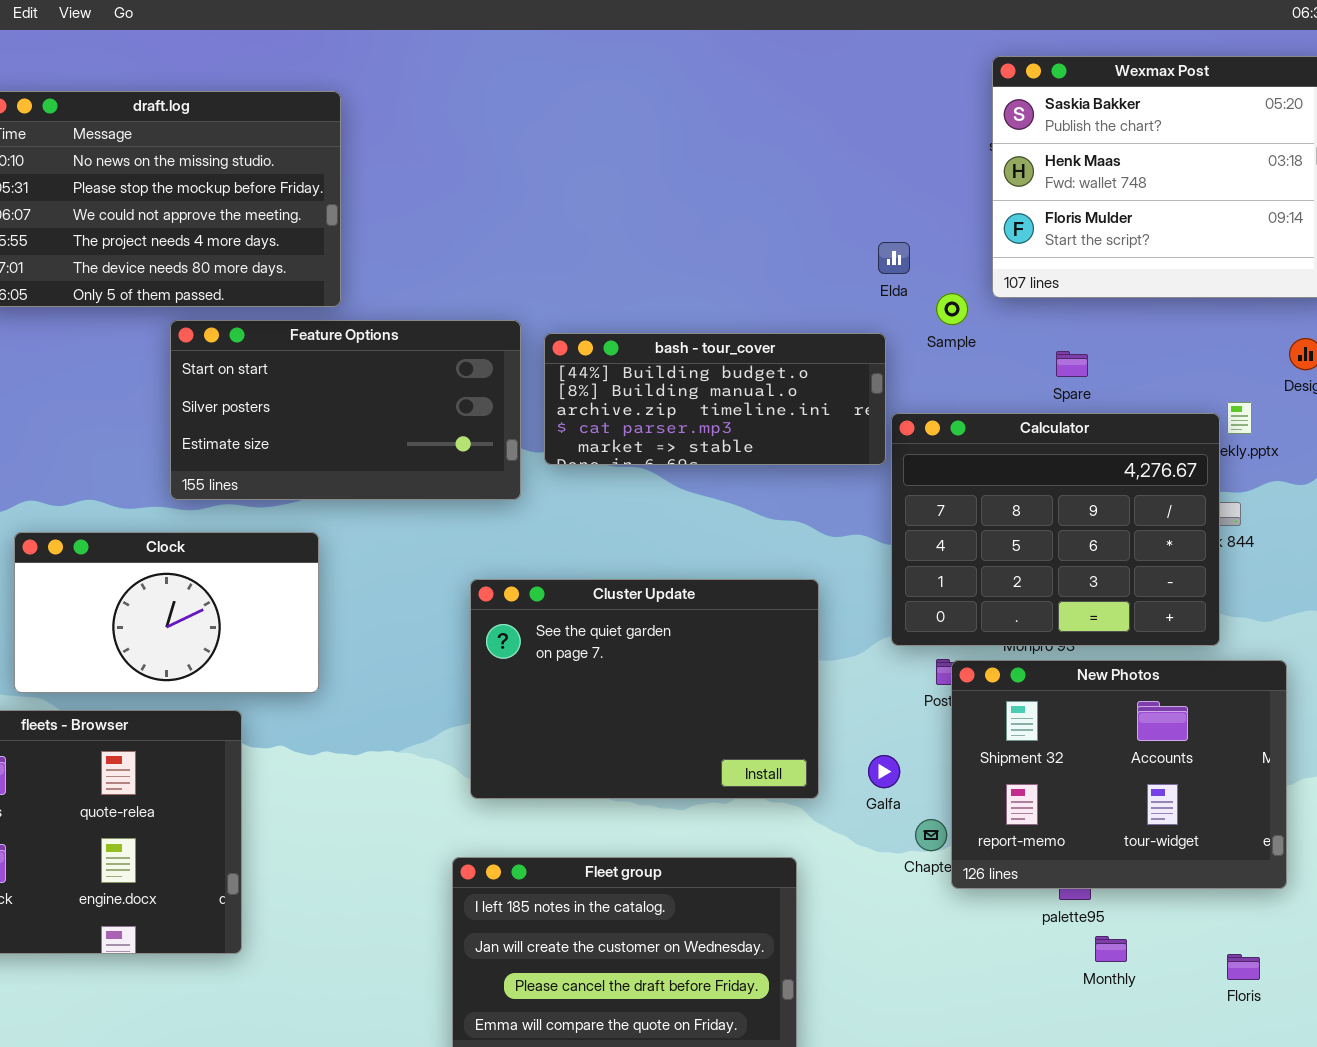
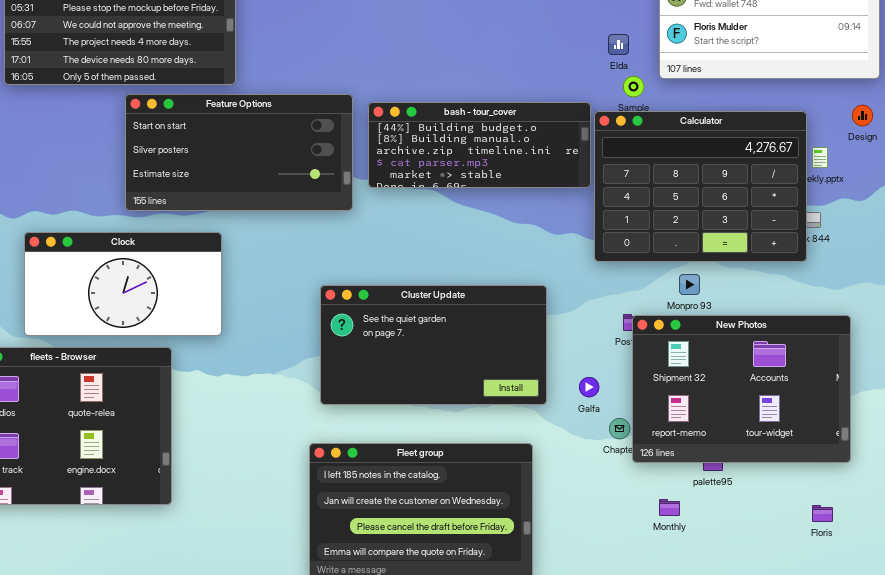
Elda: [878,242,910,274] -> [608,34,629,55], moved
Calculator: [891,413,1220,646] -> [594,111,807,262], moved
Cluster Update: [470,579,819,799] -> [320,285,547,405], resized
Monthly: [1095,936,1127,962] -> [659,499,680,516], moved

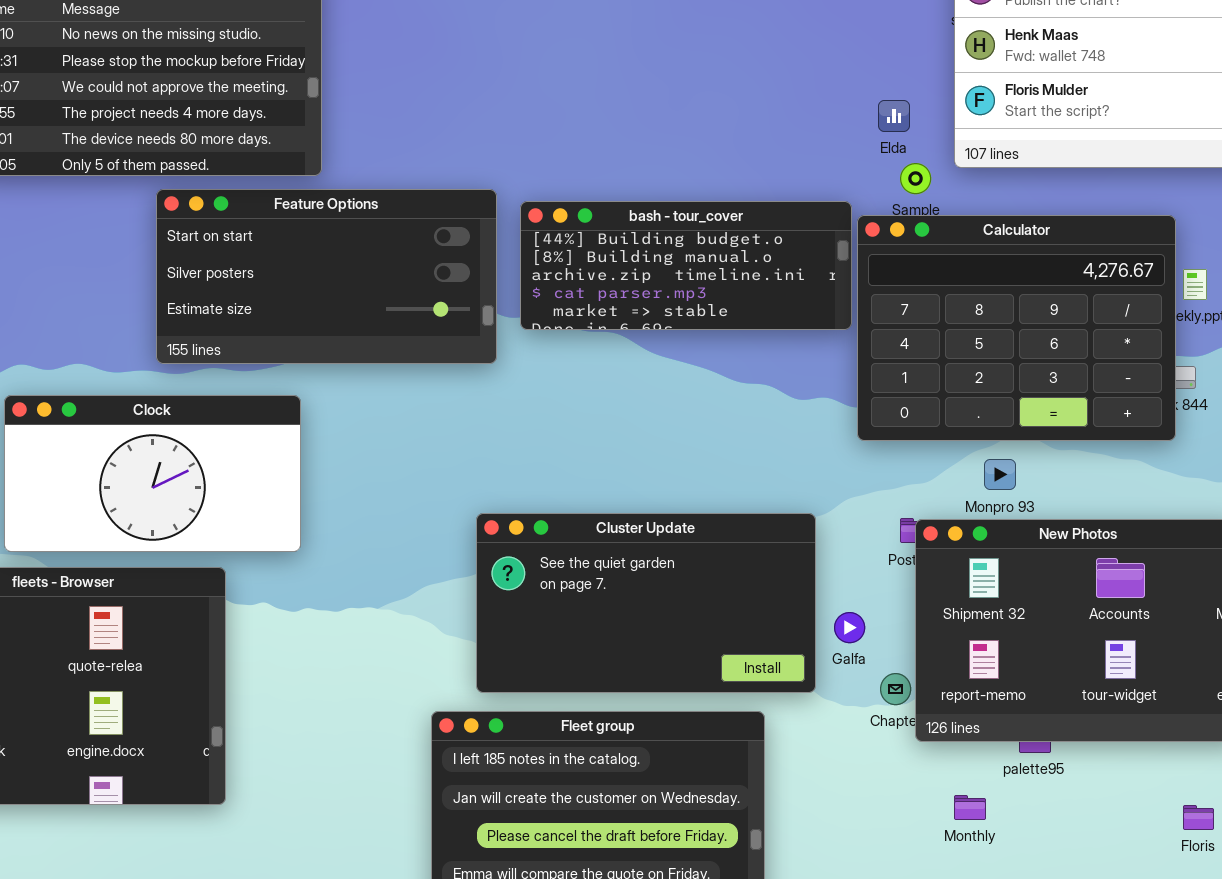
Cluster Update: [320,285,547,405] -> [476,513,816,693], moved

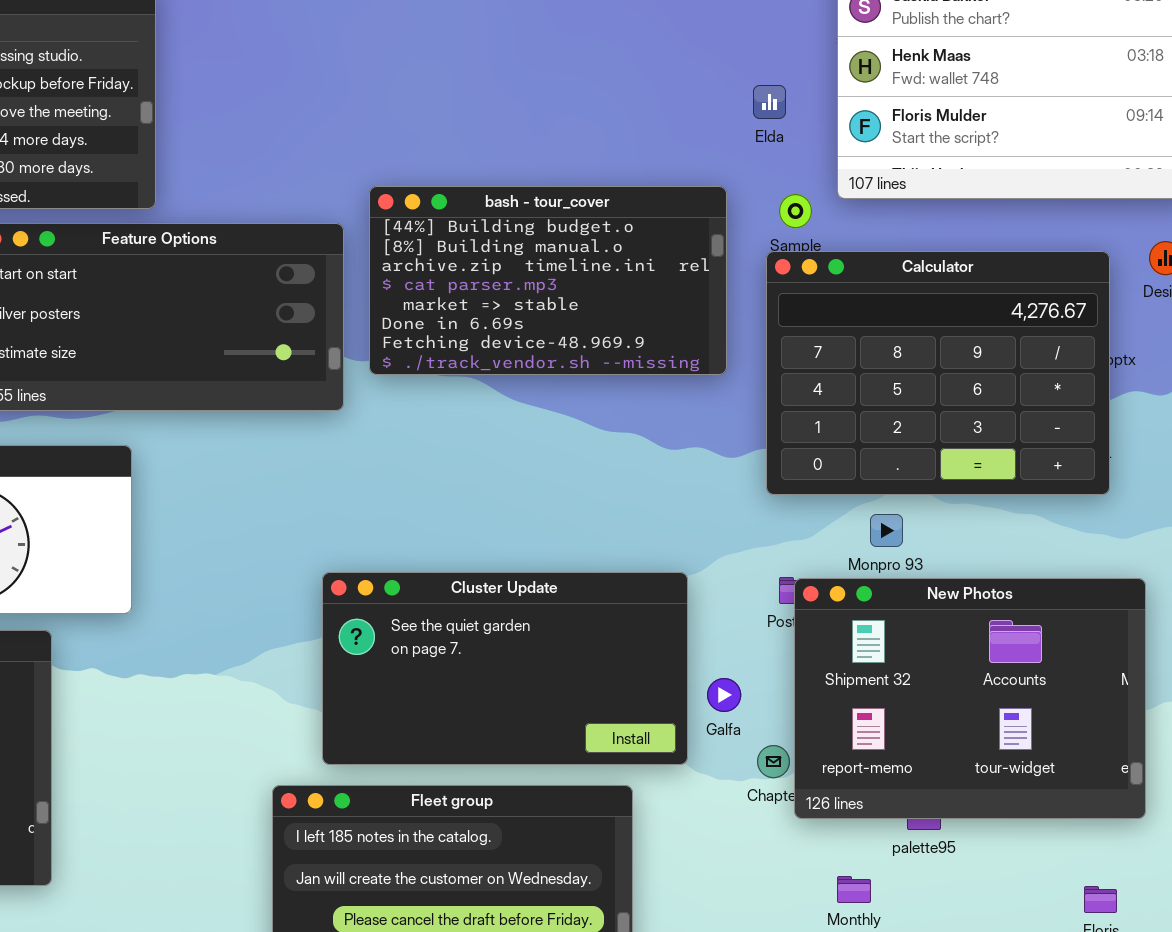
Elda: [878,100,910,132] -> [753,85,786,119], moved
bash - tour_cover: [520,201,852,330] -> [369,186,727,375], resized
Calculator: [857,215,1176,441] -> [766,251,1110,495], moved

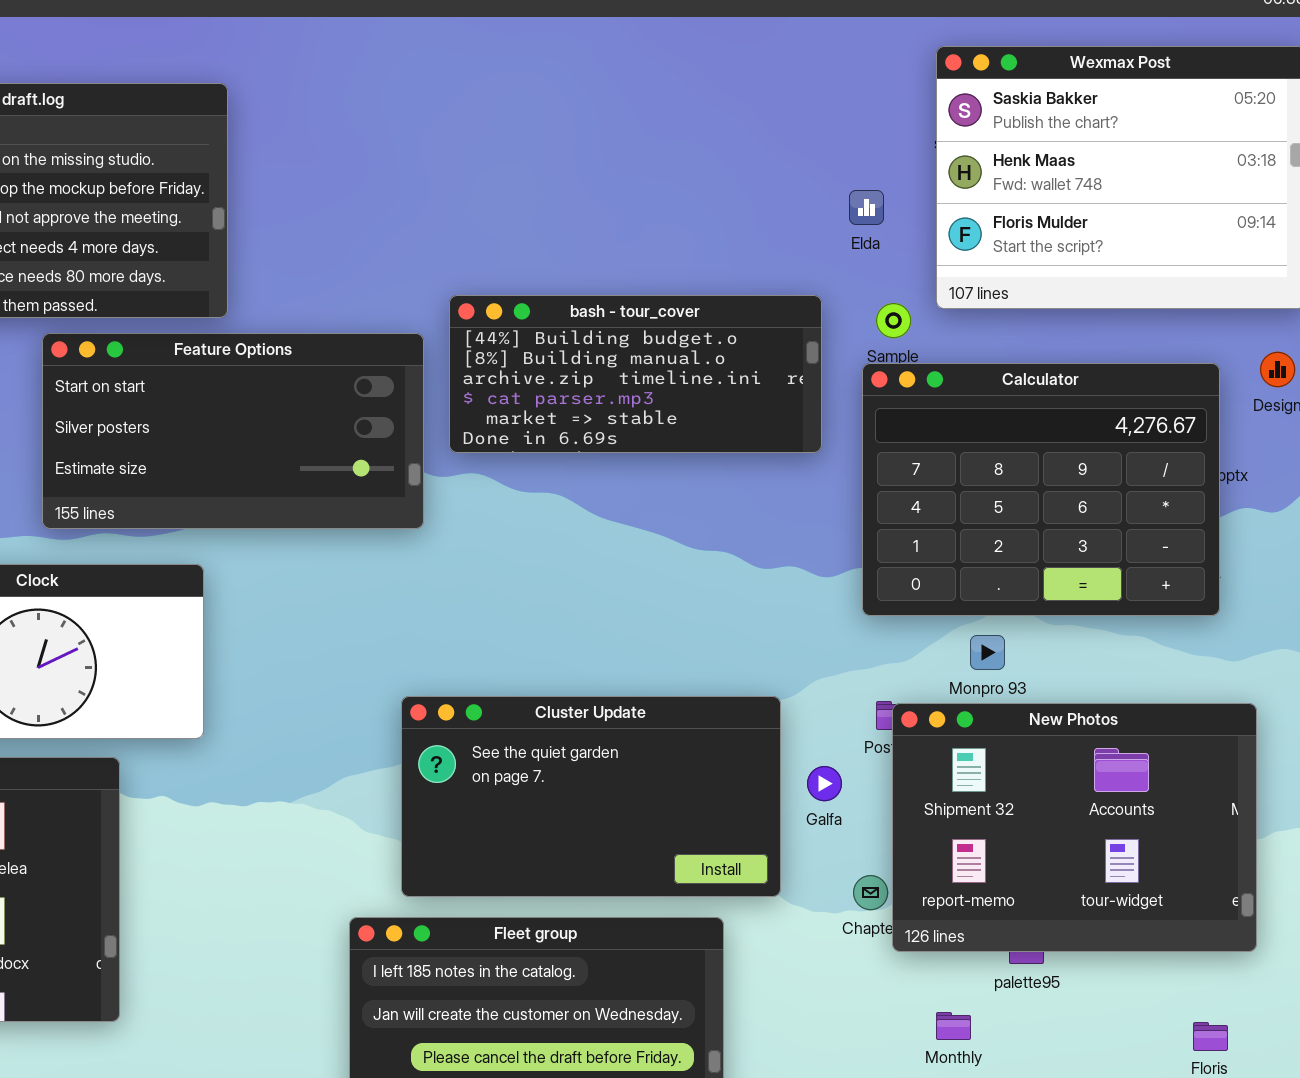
bash - tour_cover: [369,186,727,375] -> [449,295,822,453], resized
Galfa: [707,678,741,712] -> [807,766,842,801], moved

